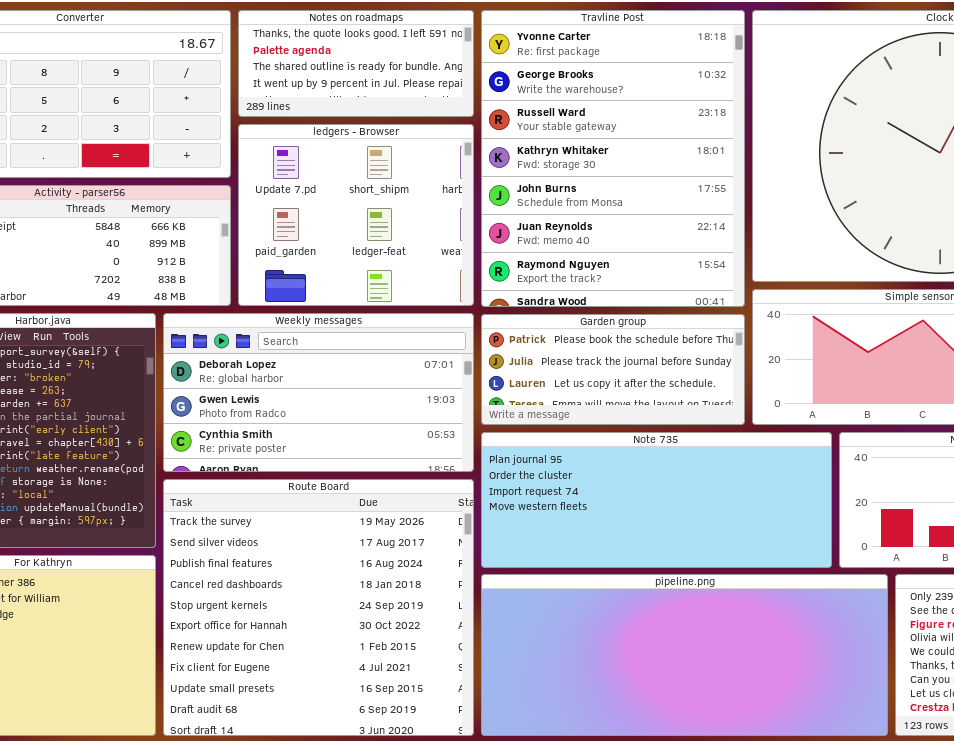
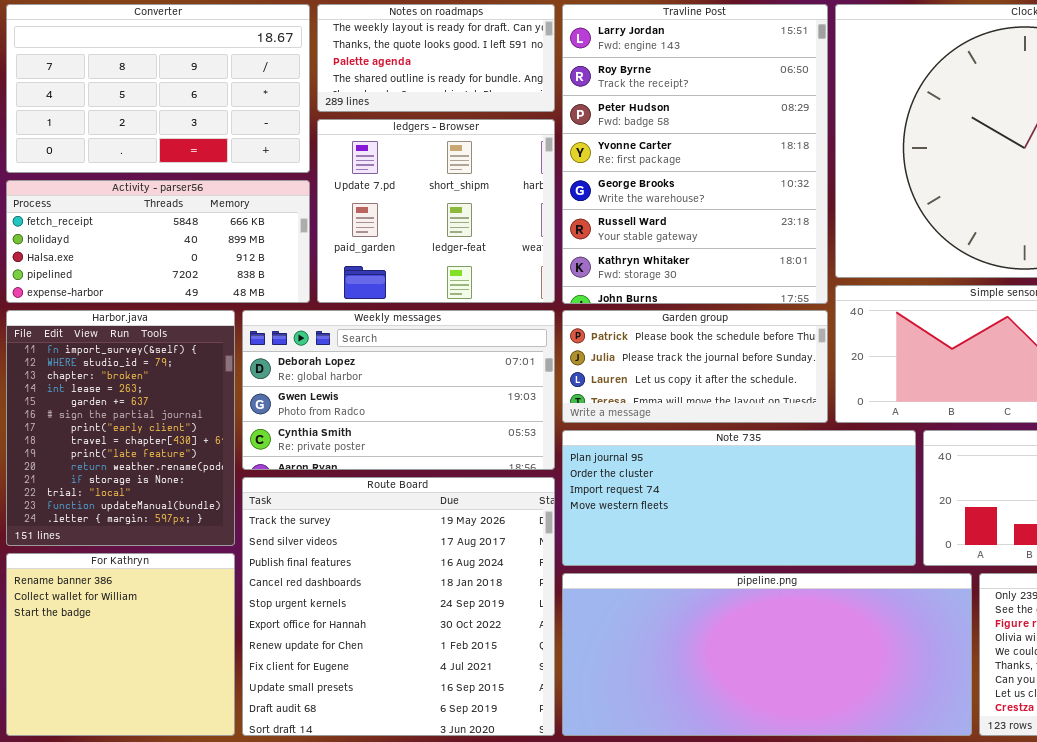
Notes on roadmaps: [238,10,474,117] -> [317,4,555,112], scrolled up 1 row
Travline Post: [481,10,745,307] -> [562,4,828,304], scrolled up 3 rows

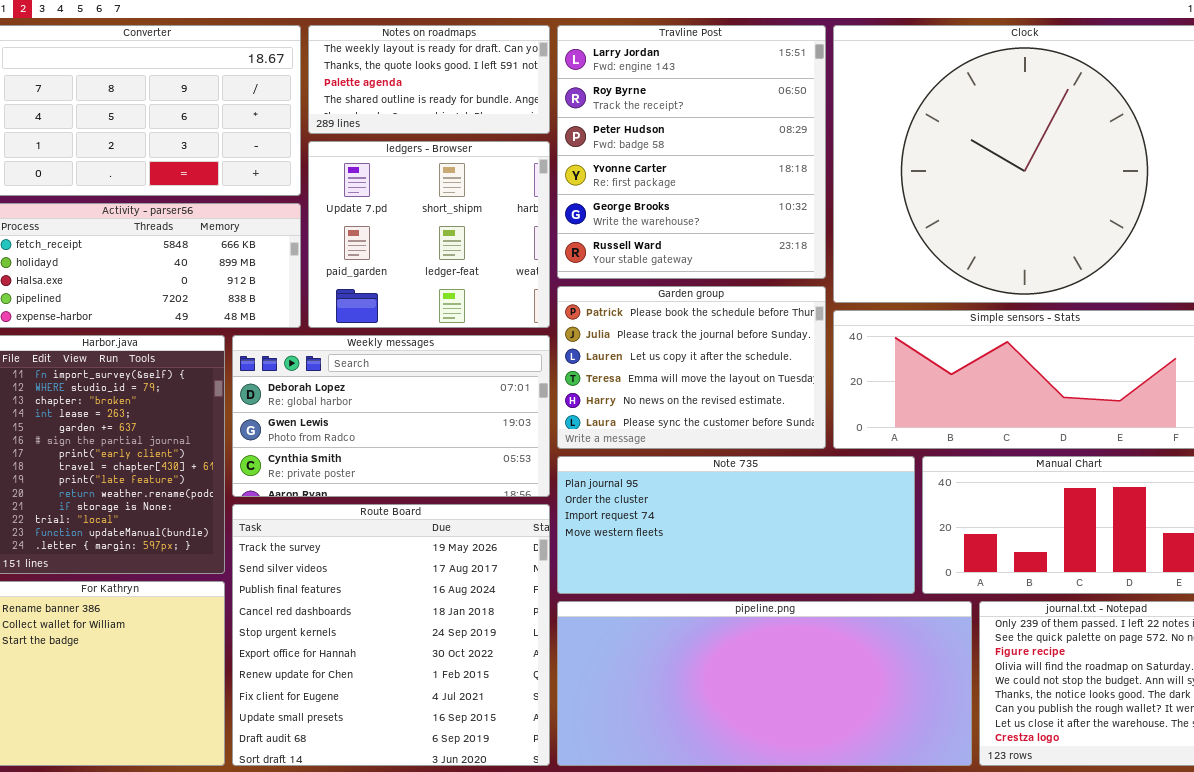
Travline Post: [562,4,828,304] -> [557,25,826,279], resized
Garden group: [562,310,828,423] -> [557,286,826,449], resized

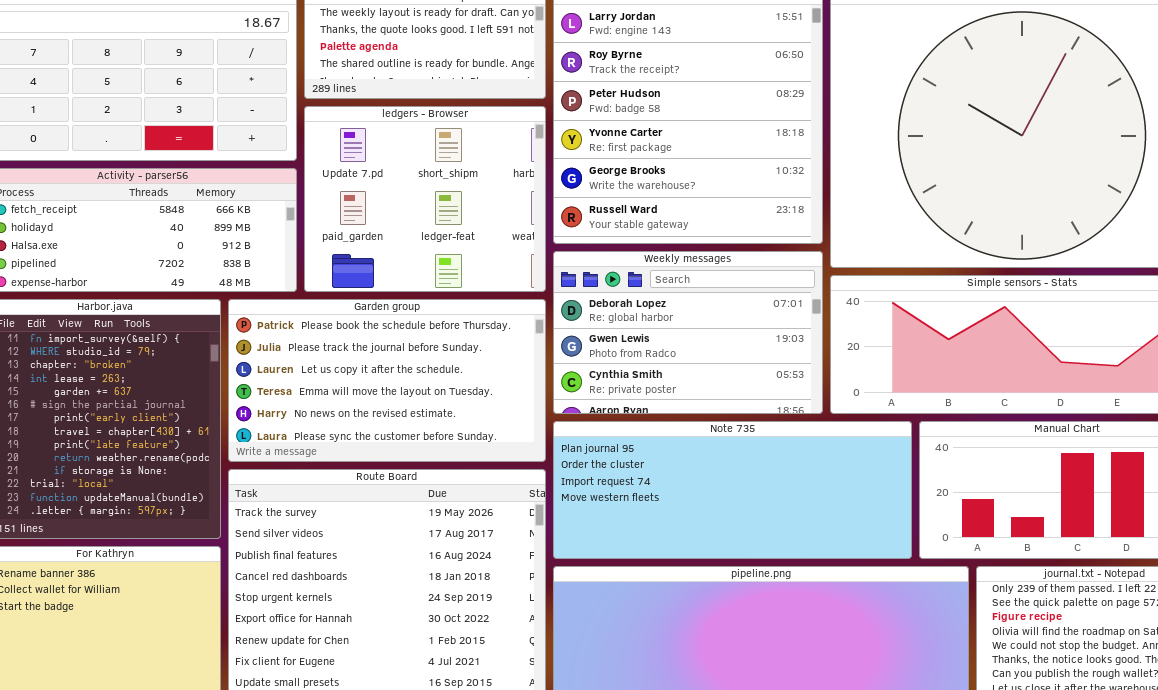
Garden group: [557,286,826,449] -> [228,299,546,462], moved, resized
Weekly messages: [232,335,550,497] -> [553,251,823,414], moved, resized

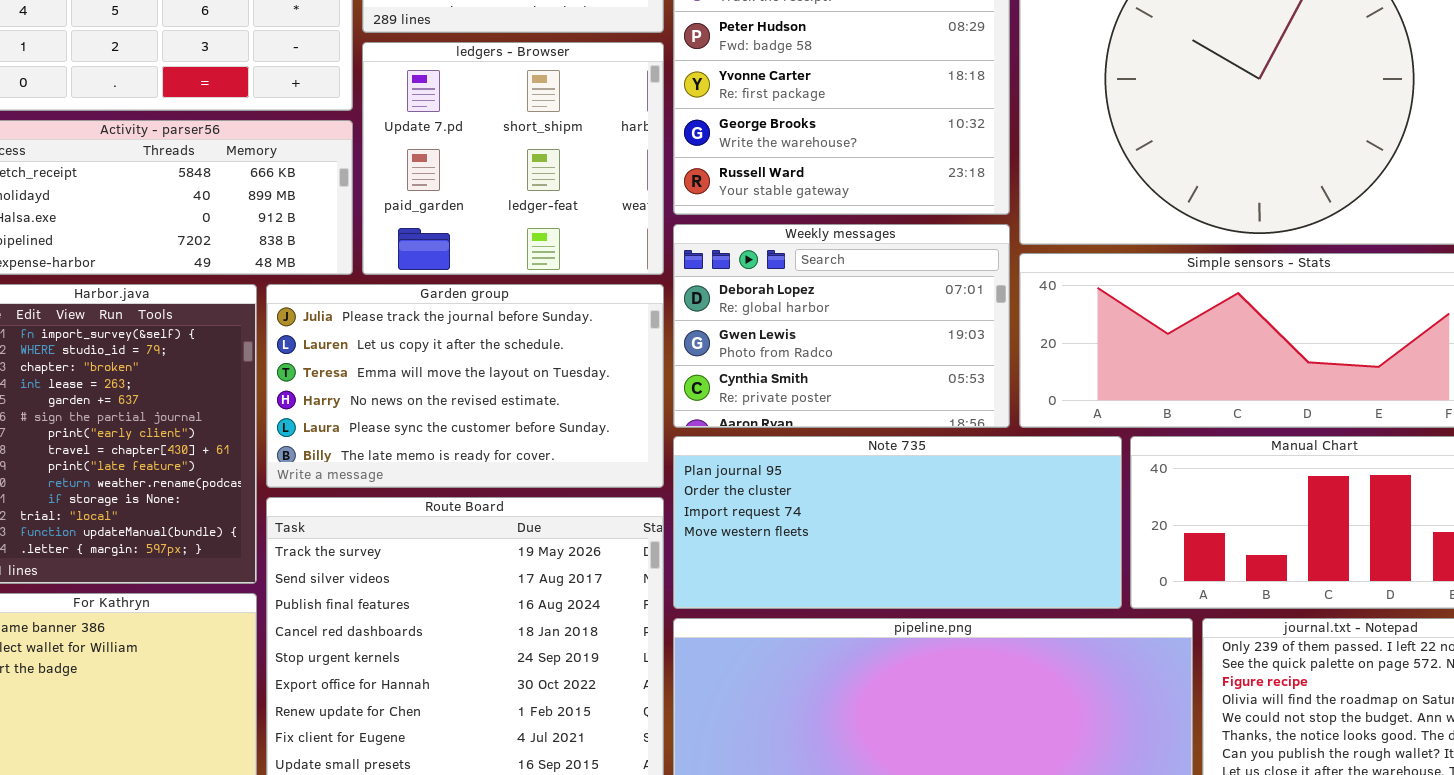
Garden group: [228,299,546,462] -> [266,284,664,488], scrolled down 1 row

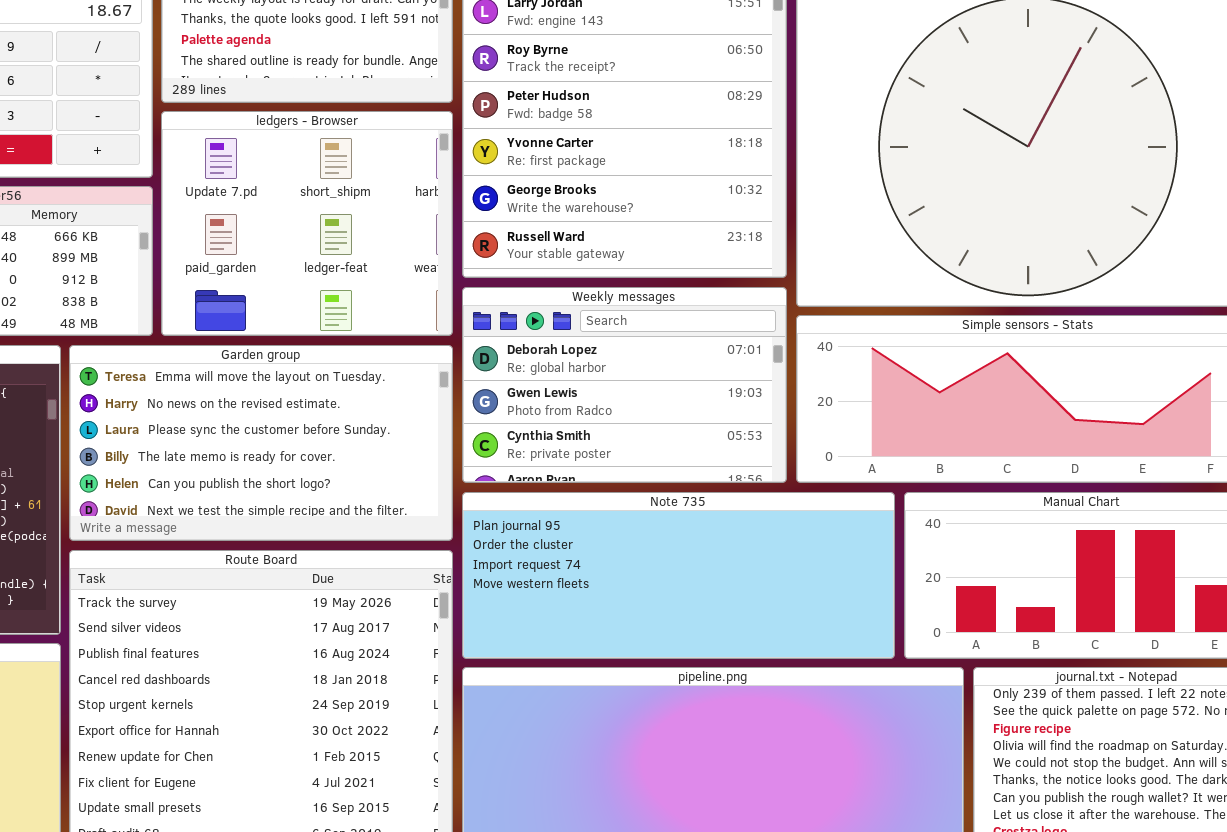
Garden group: [266,284,664,488] -> [69,345,453,541], scrolled down 2 rows

